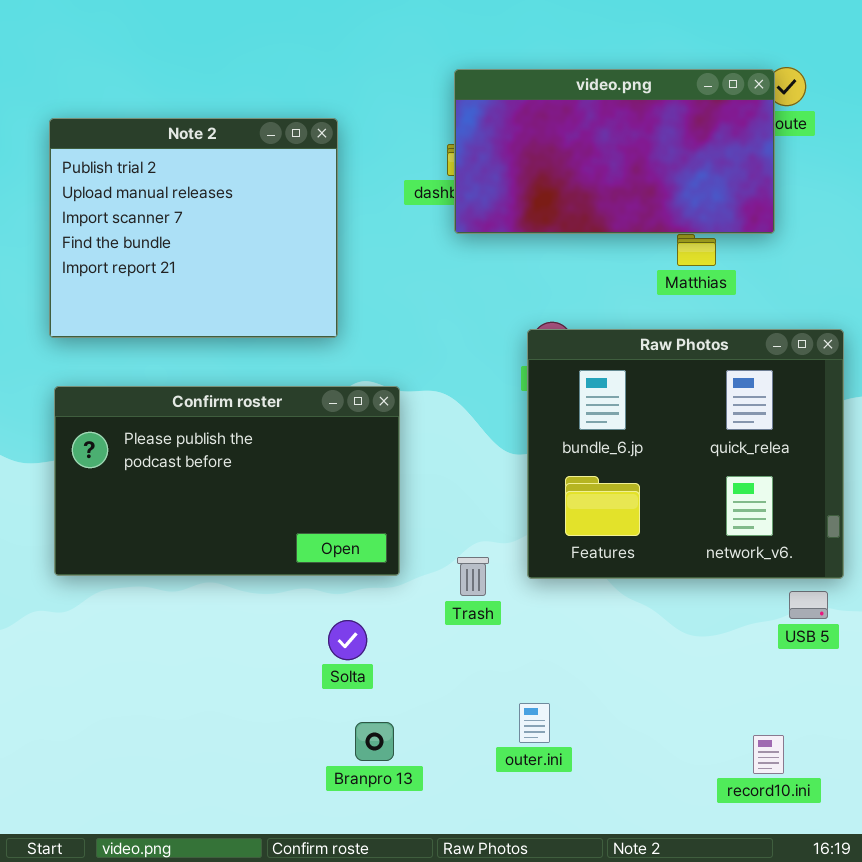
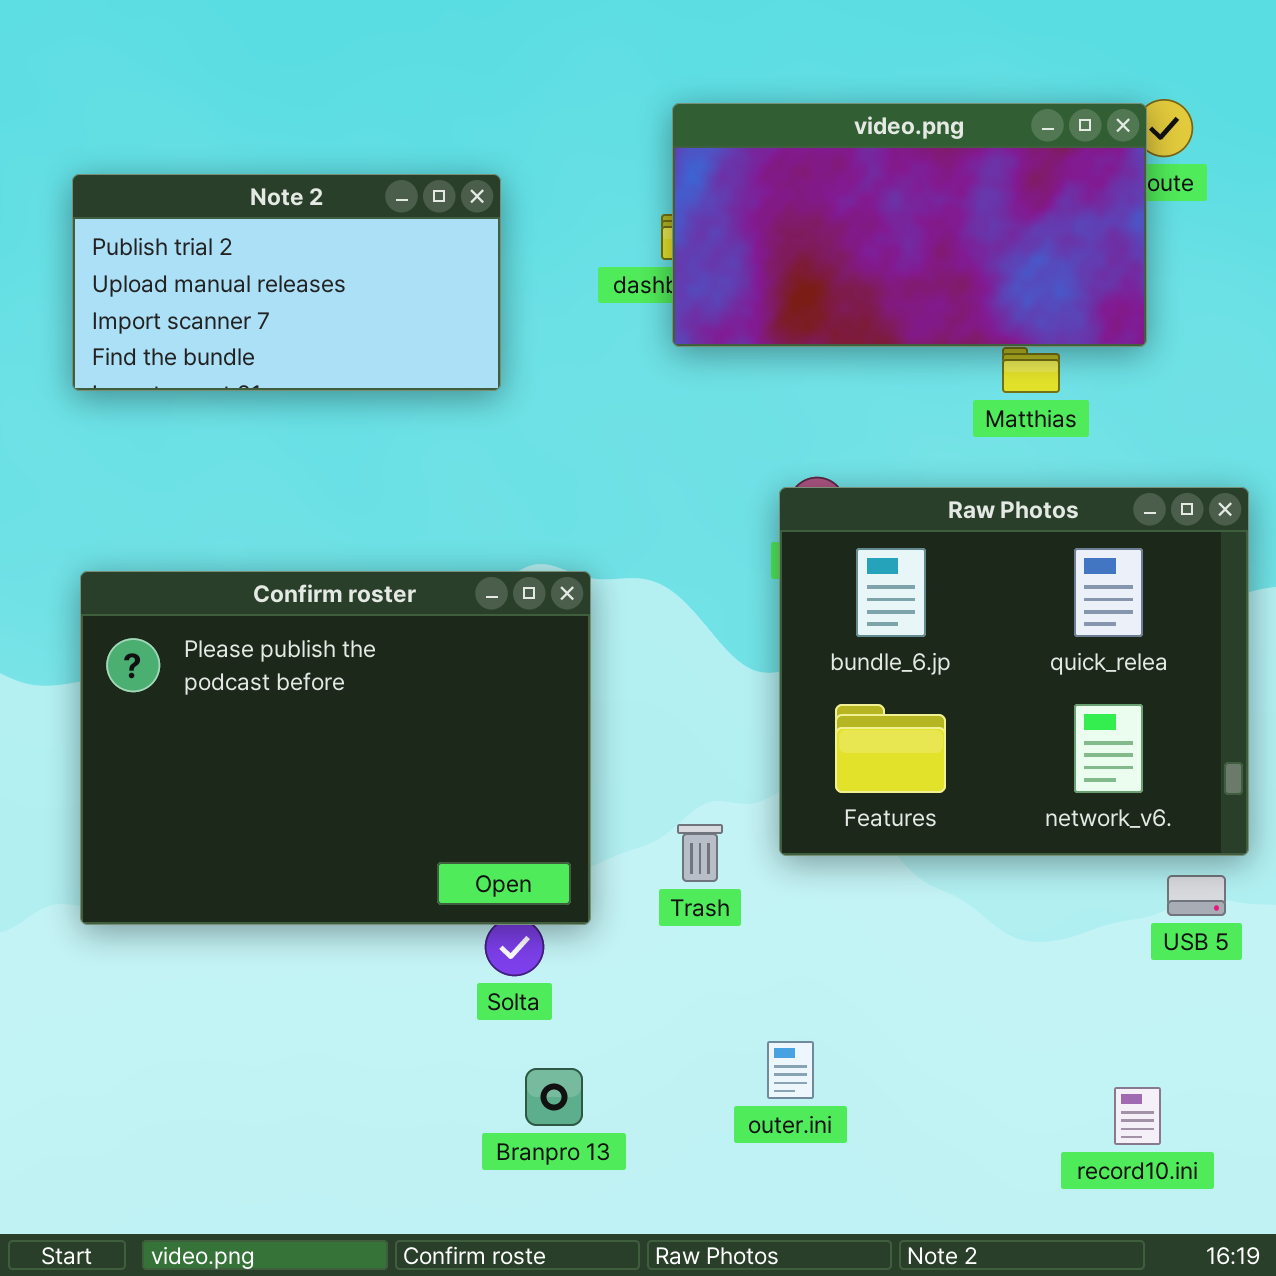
Note 2: [49,118,338,338] -> [72,174,501,391], resized
Confirm roster: [54,386,400,576] -> [80,571,591,925], resized

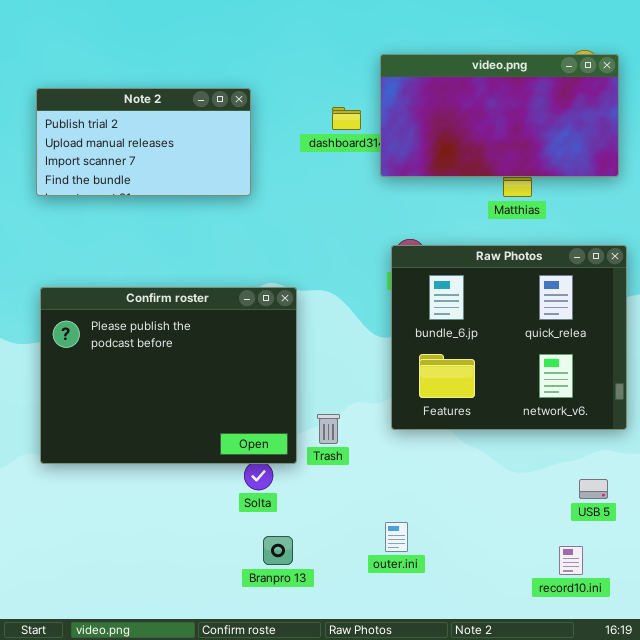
video.png: [672,103,1147,347] -> [380,54,619,177], moved
Trash: [677,824,723,882] -> [317,414,340,444], moved
USB 5: [1167,875,1226,916] -> [579,479,608,499], moved

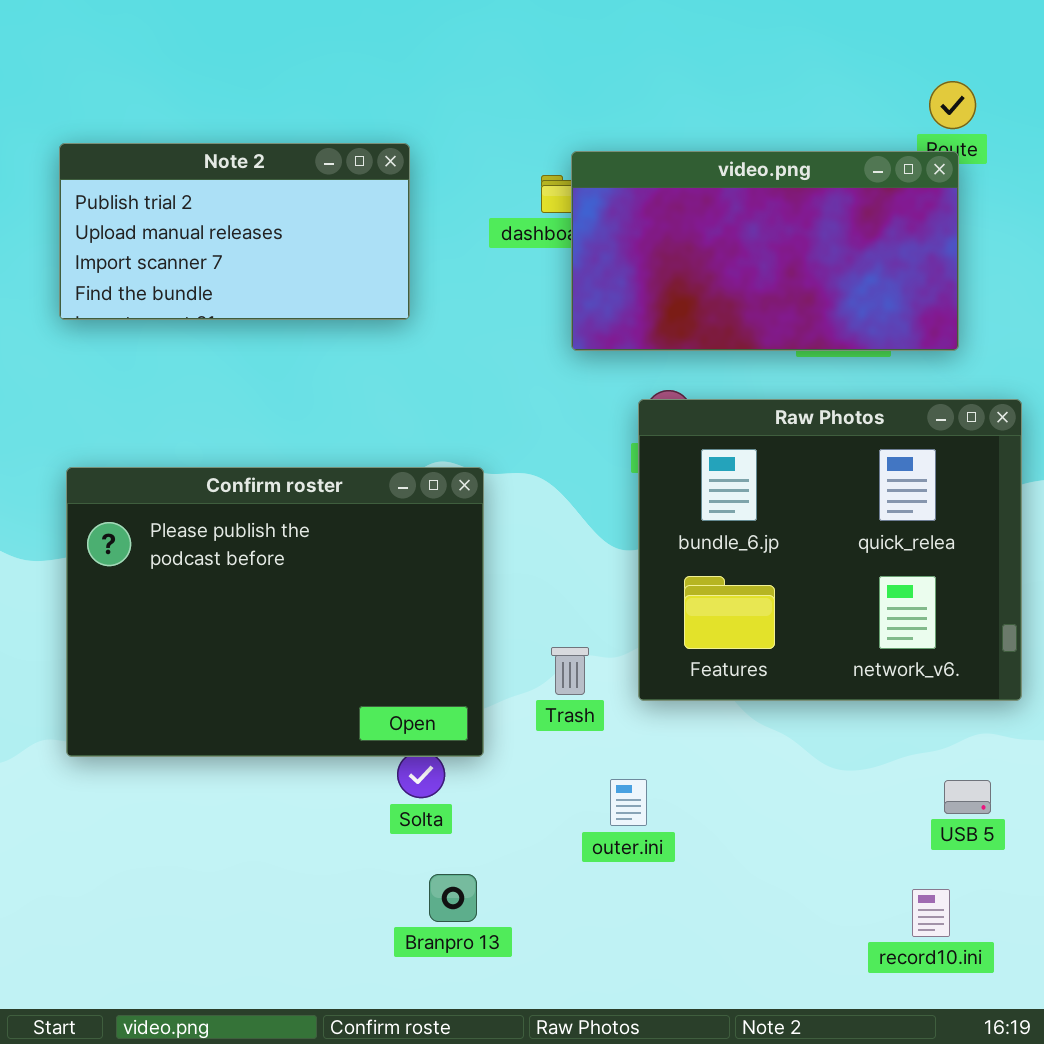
video.png: [380,54,619,177] -> [571,151,959,351], moved
Trash: [317,414,340,444] -> [551,647,589,695], moved
outer.ini: [385,522,408,552] -> [610,779,647,826], moved

